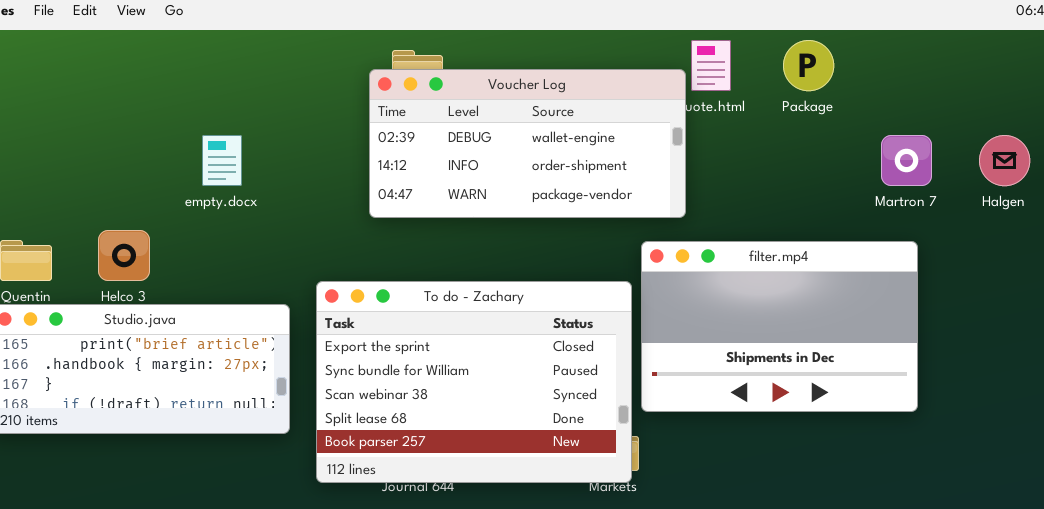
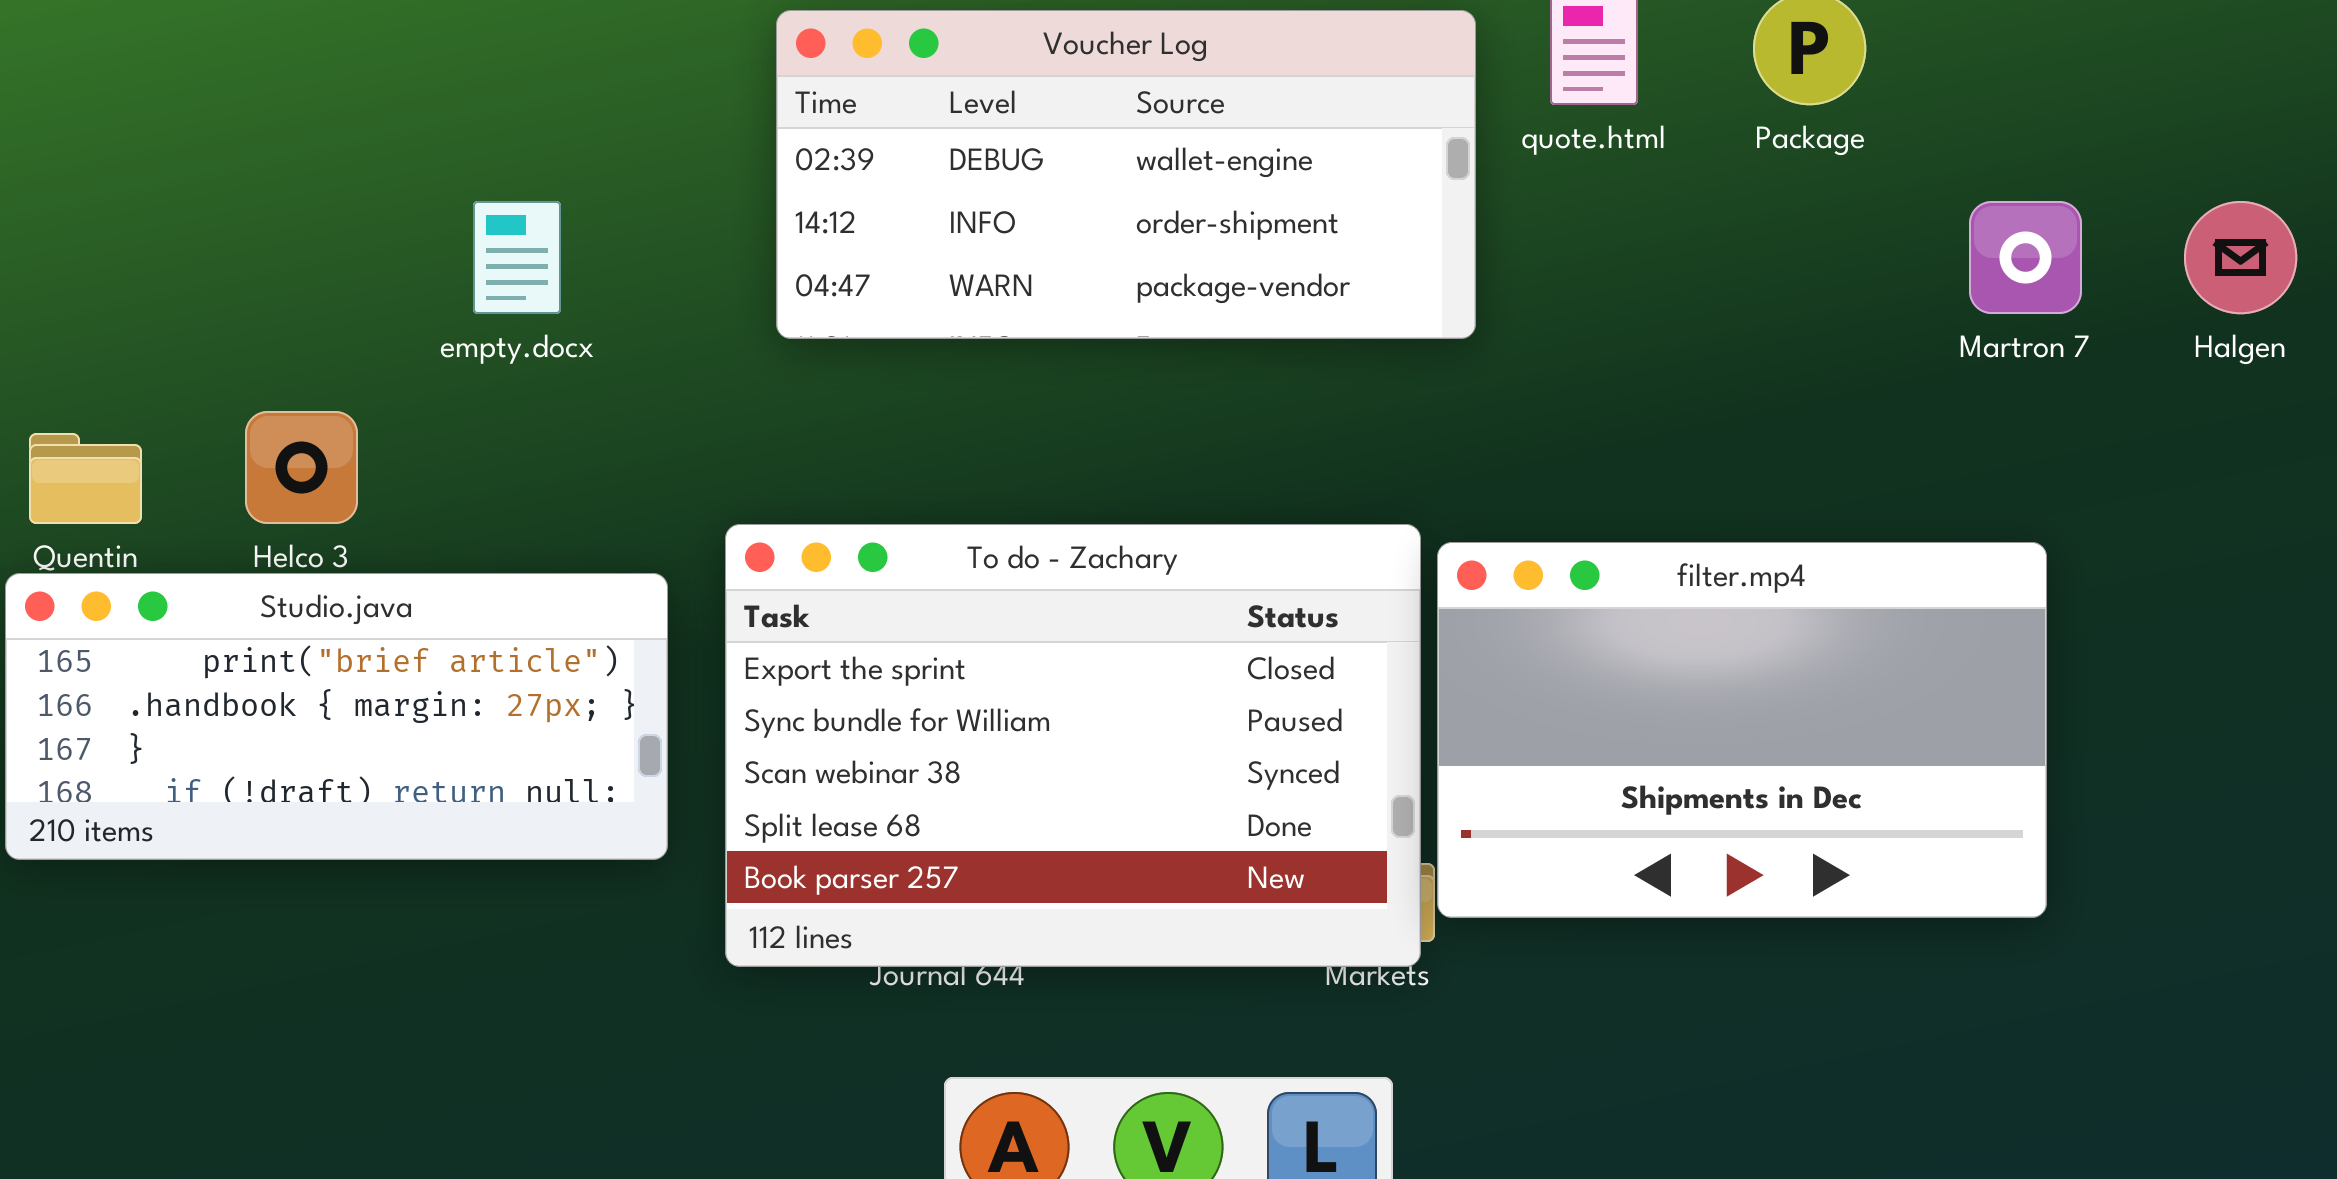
Voucher Log: [369,69,686,218] -> [776,10,1476,339], moved
filter.mp4: [641,241,918,412] -> [1437,542,2047,918], moved

